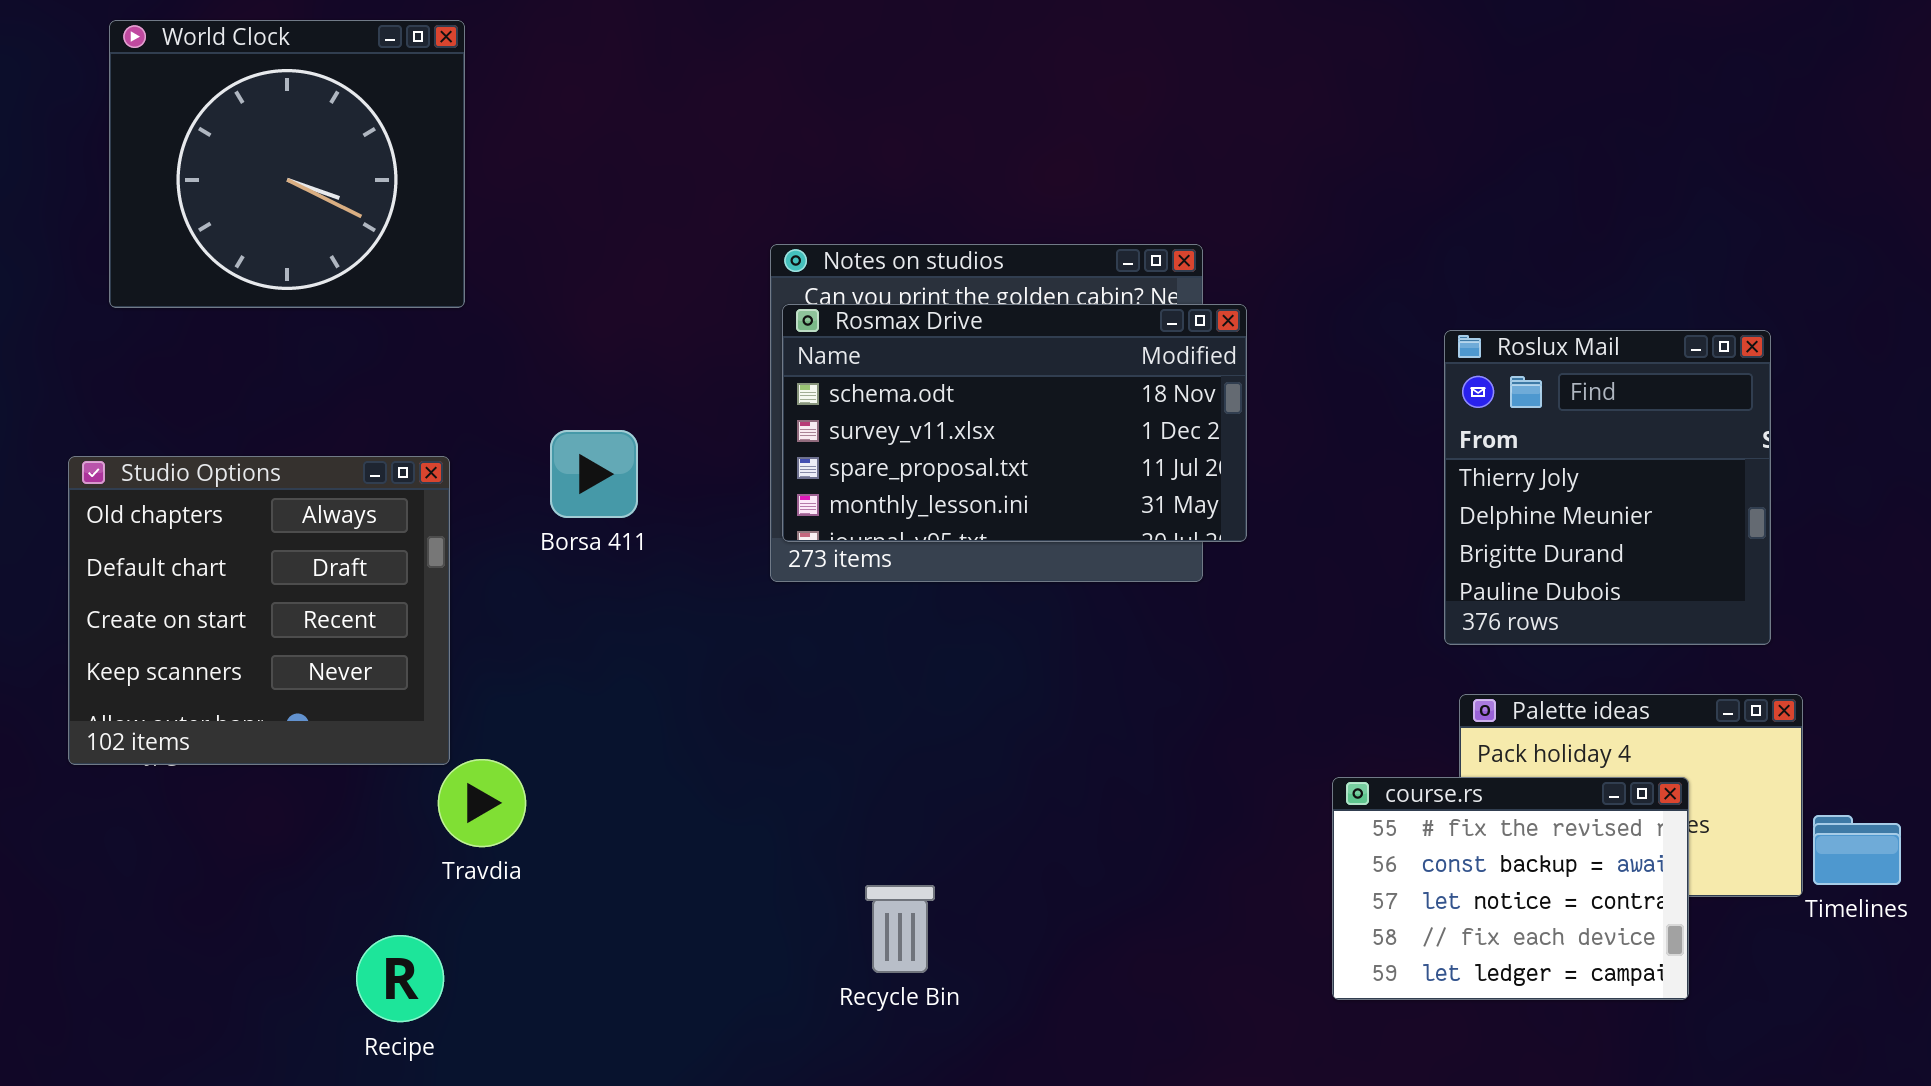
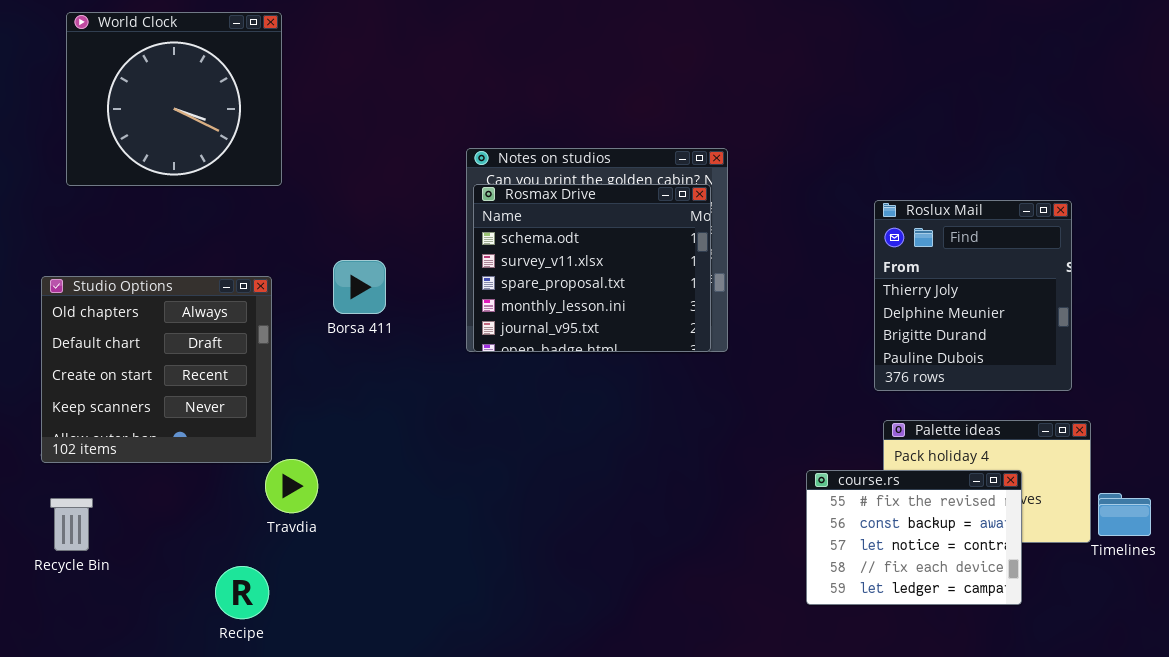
Rosmax Drive: [782,304,1247,542] -> [473,184,711,352], resized
Recycle Bin: [865,885,935,973] -> [50,498,93,551], moved

